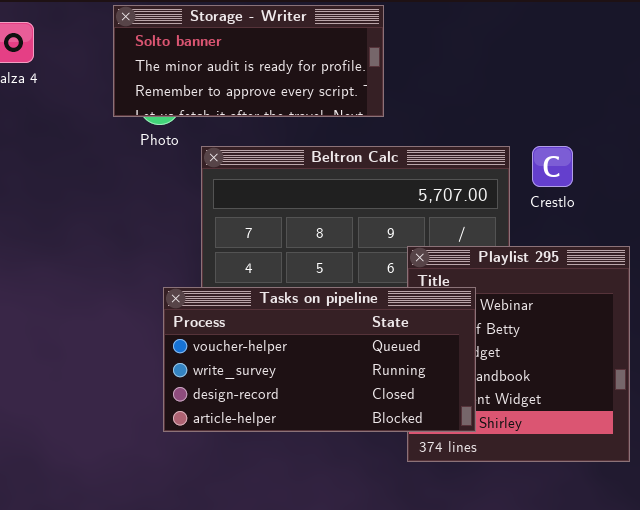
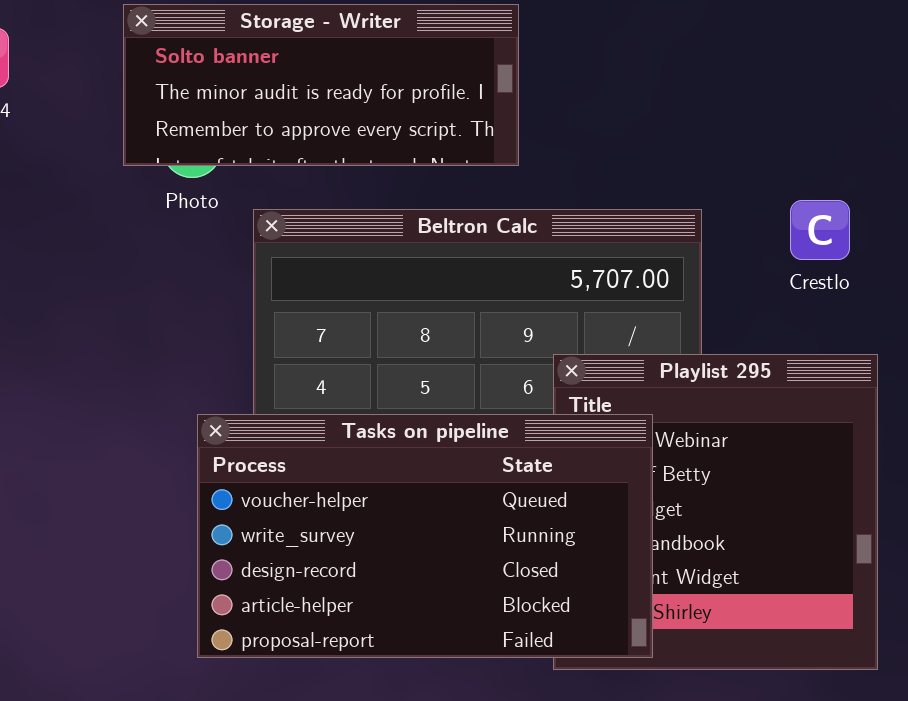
Crestlo: [532,146,573,187] -> [790,200,850,260], moved
Tasks on pipeline: [163,287,476,432] -> [197,414,653,658], resized

